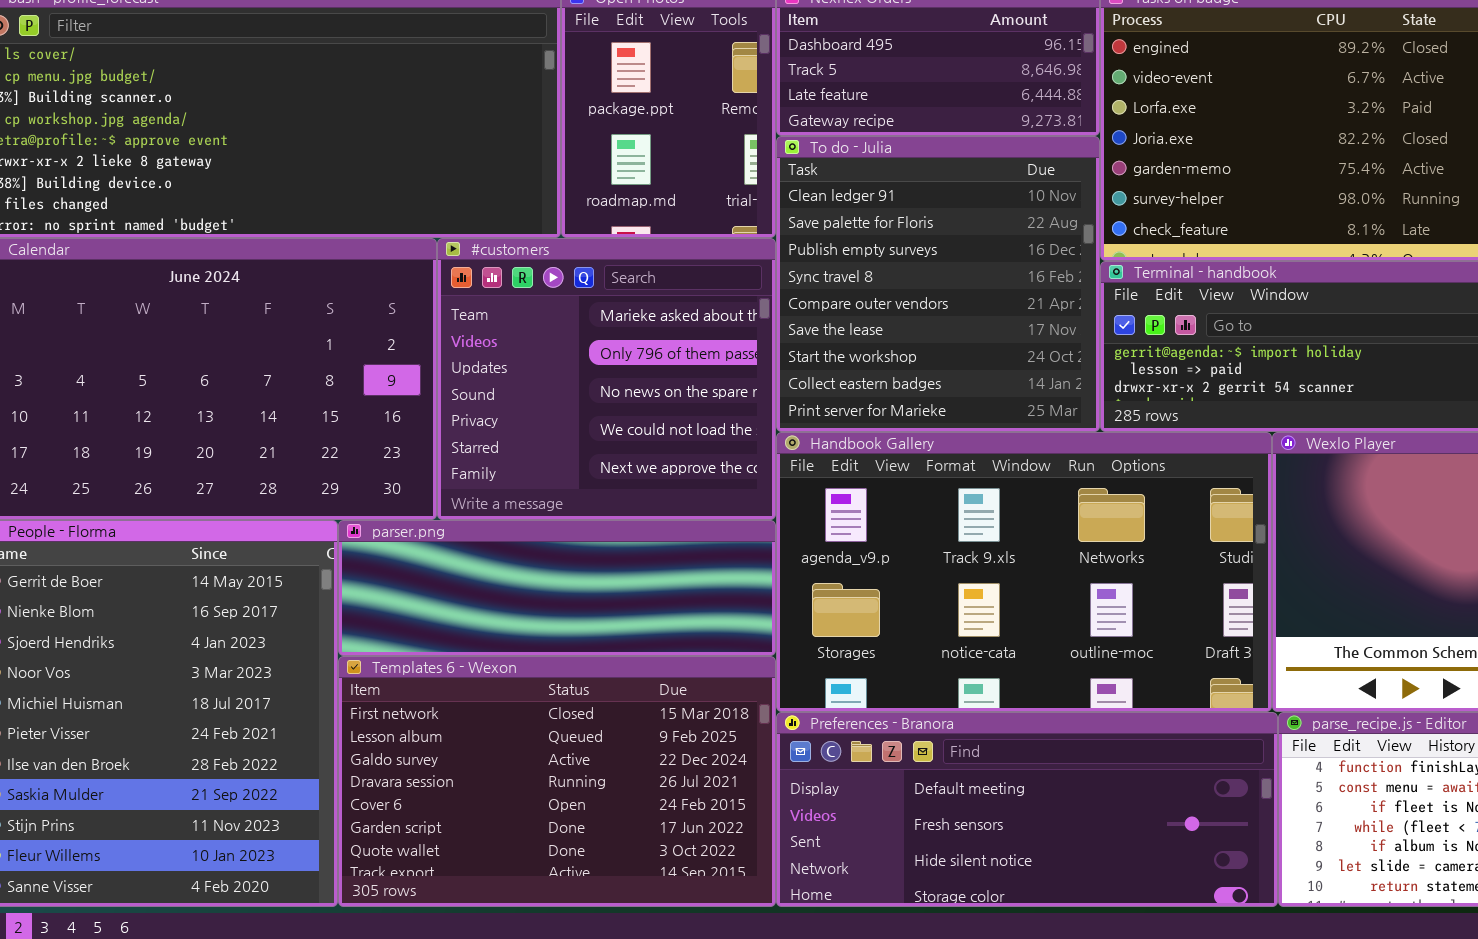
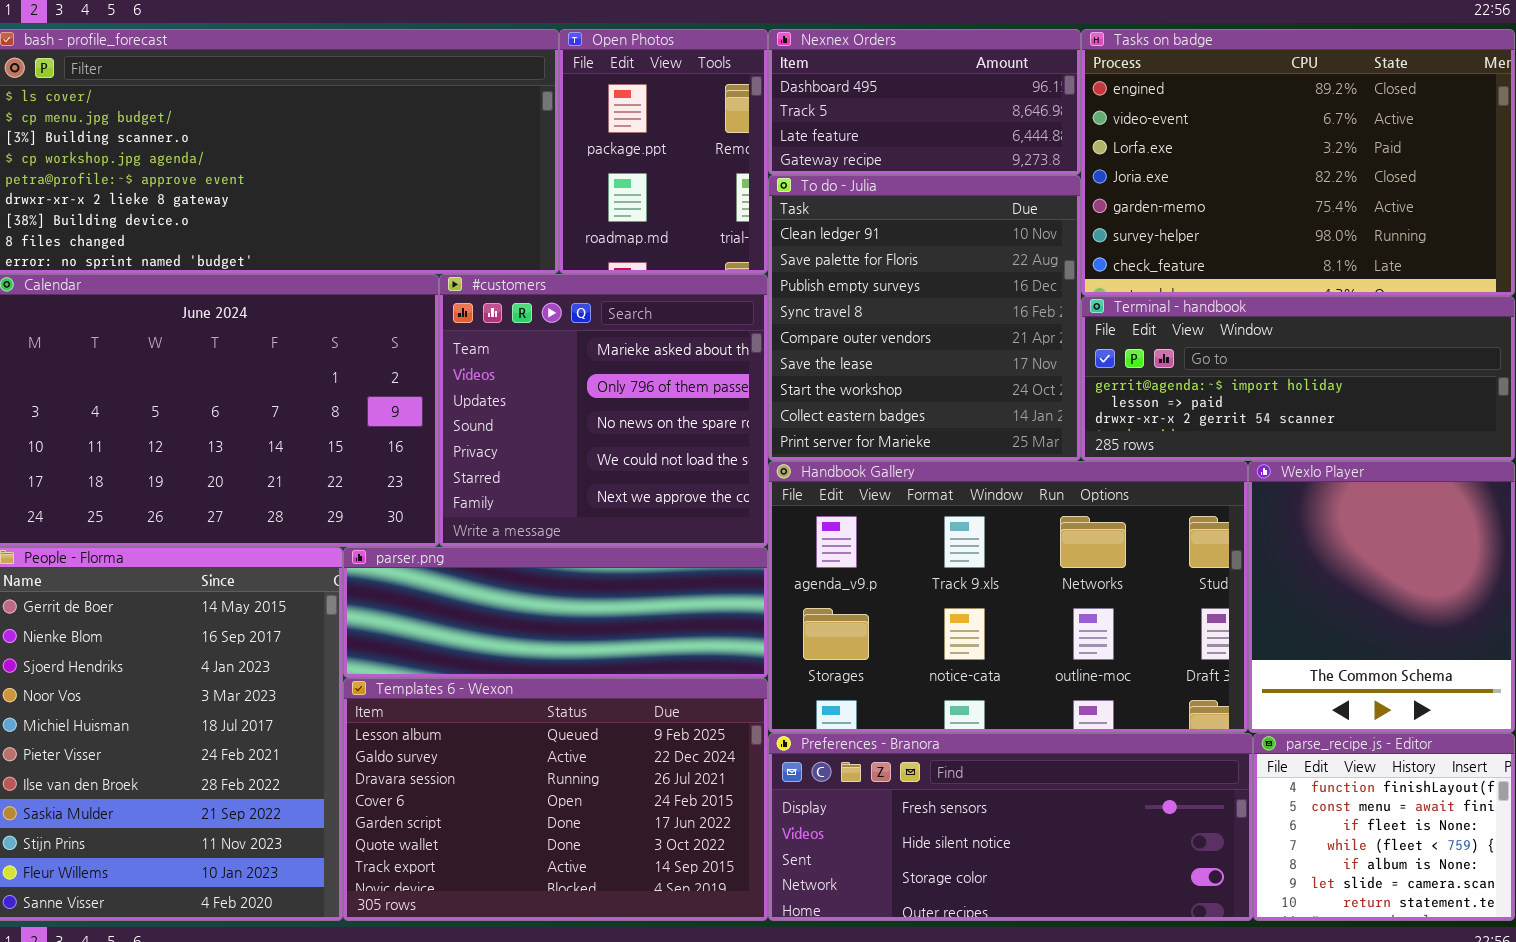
Templates 6 - Wexon: [338,656,776,907] -> [343,678,768,921], scrolled down 1 row
Preferences - Branora: [776,712,1278,907] -> [768,733,1253,921], scrolled down 1 row

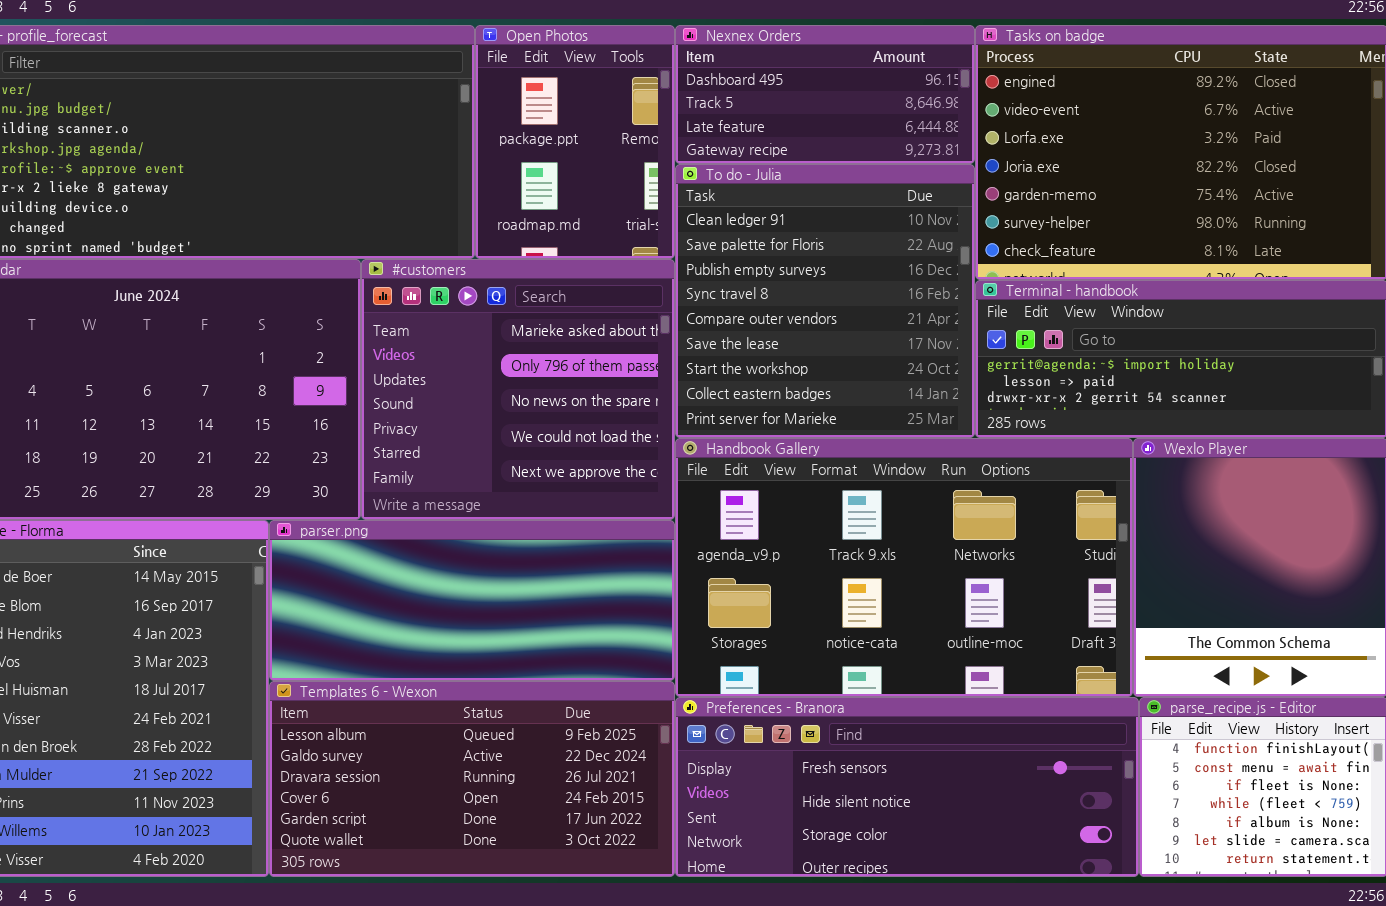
parser.png: [343,547,768,678] -> [269,520,675,681], resized
Templates 6 - Wexon: [343,678,768,921] -> [269,681,675,877], resized

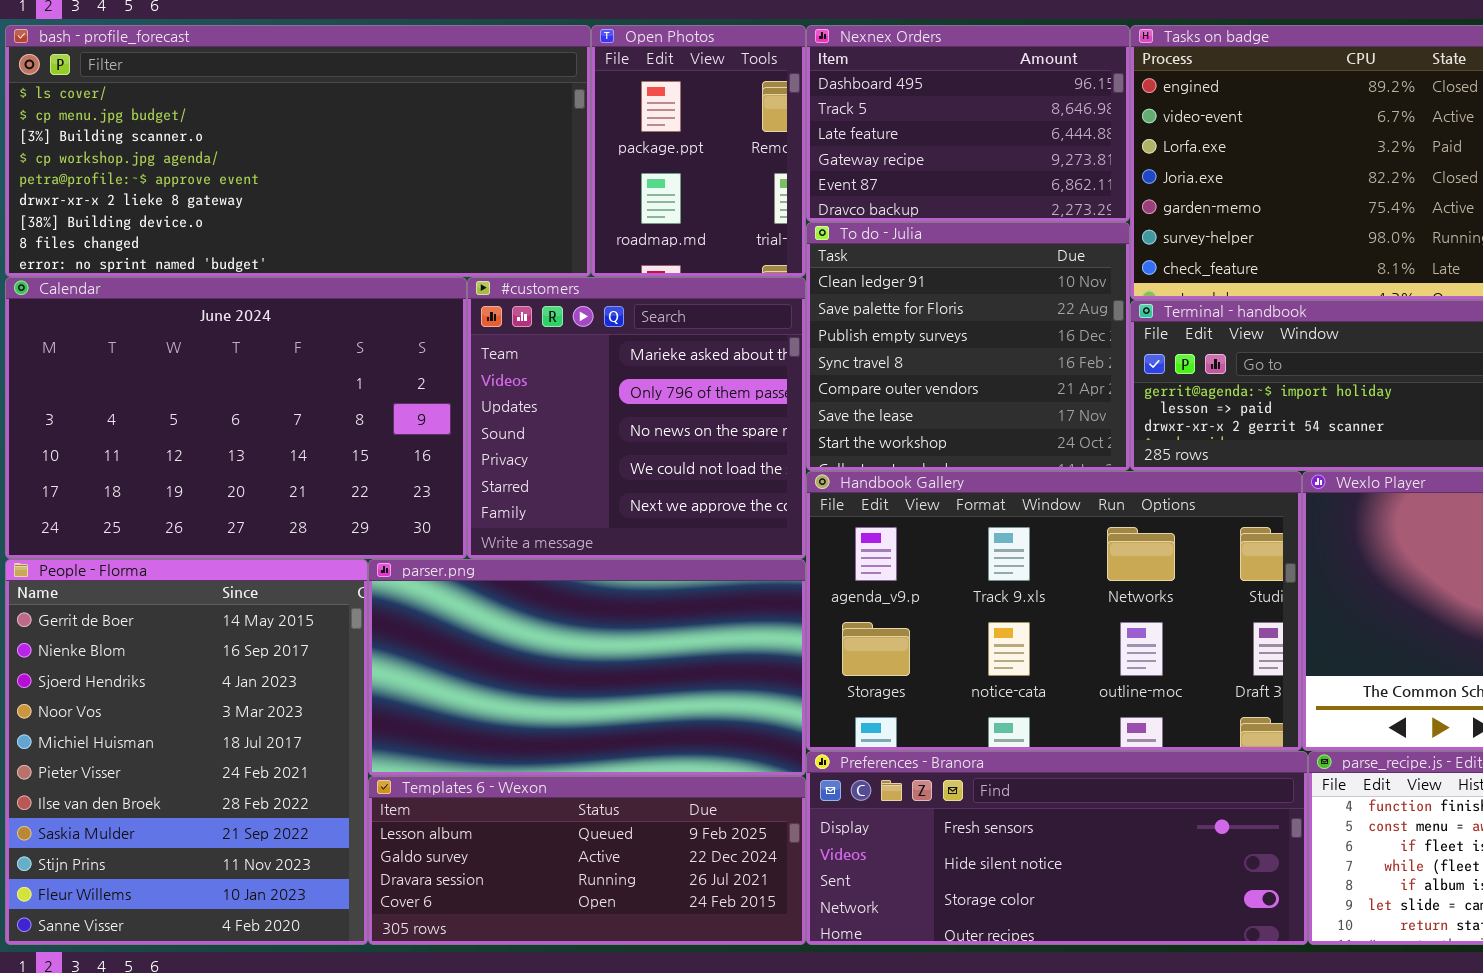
Nexnex Orders: [675,25,975,164] -> [806,25,1130,222], resized
To do - Julia: [675,164,975,438] -> [806,222,1130,471], resized
parser.png: [269,520,675,681] -> [368,559,806,776], resized
Templates 6 - Wexon: [269,681,675,877] -> [368,776,806,945], resized

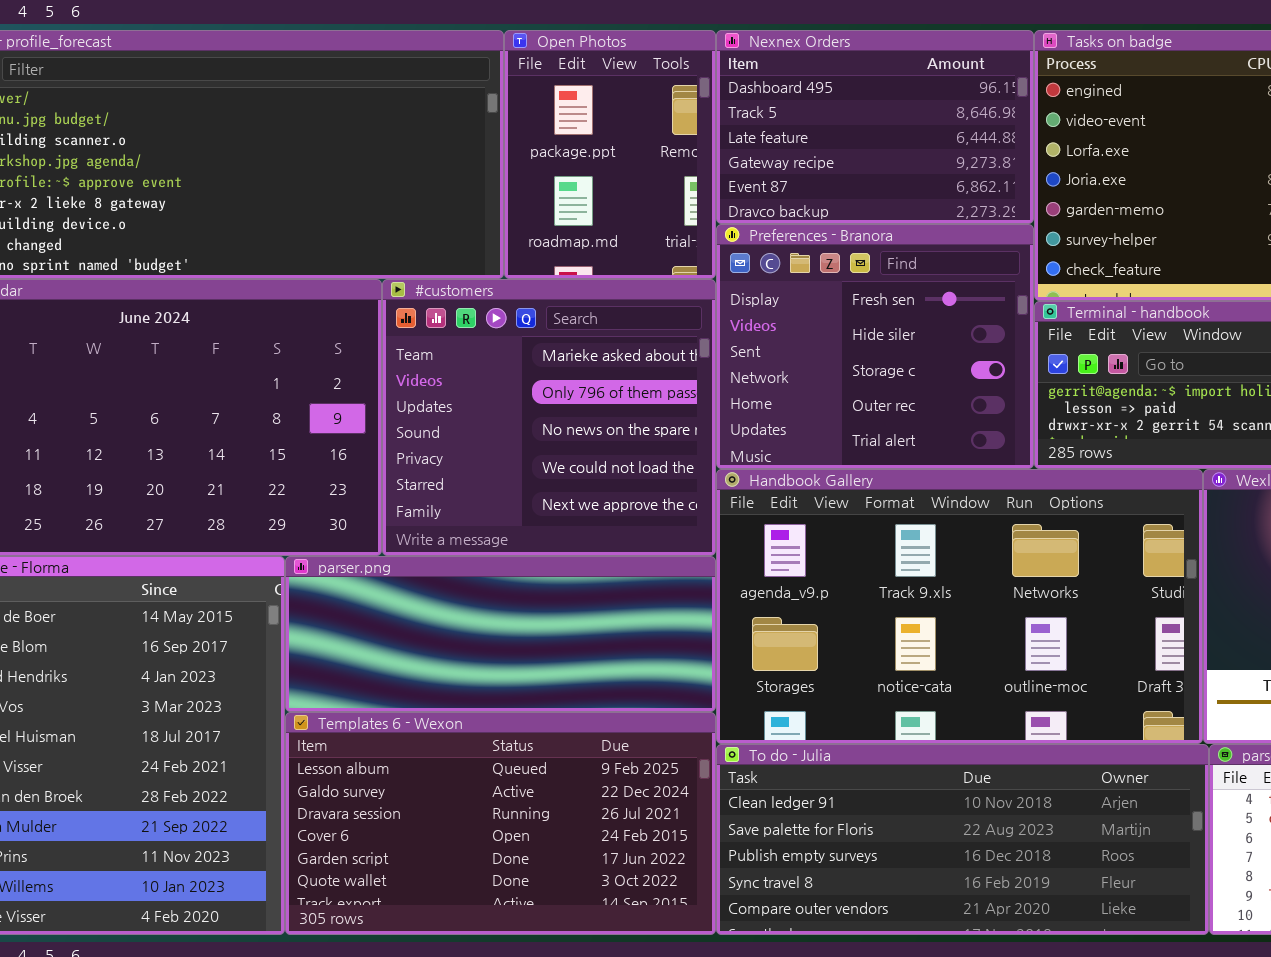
To do - Julia: [806,222,1130,471] -> [716,744,1209,935], moved, resized
parser.png: [368,559,806,776] -> [285,556,716,712], resized
Preferences - Branora: [806,751,1308,945] -> [716,224,1034,469], moved, resized
Templates 6 - Wexon: [368,776,806,945] -> [285,712,716,935], resized

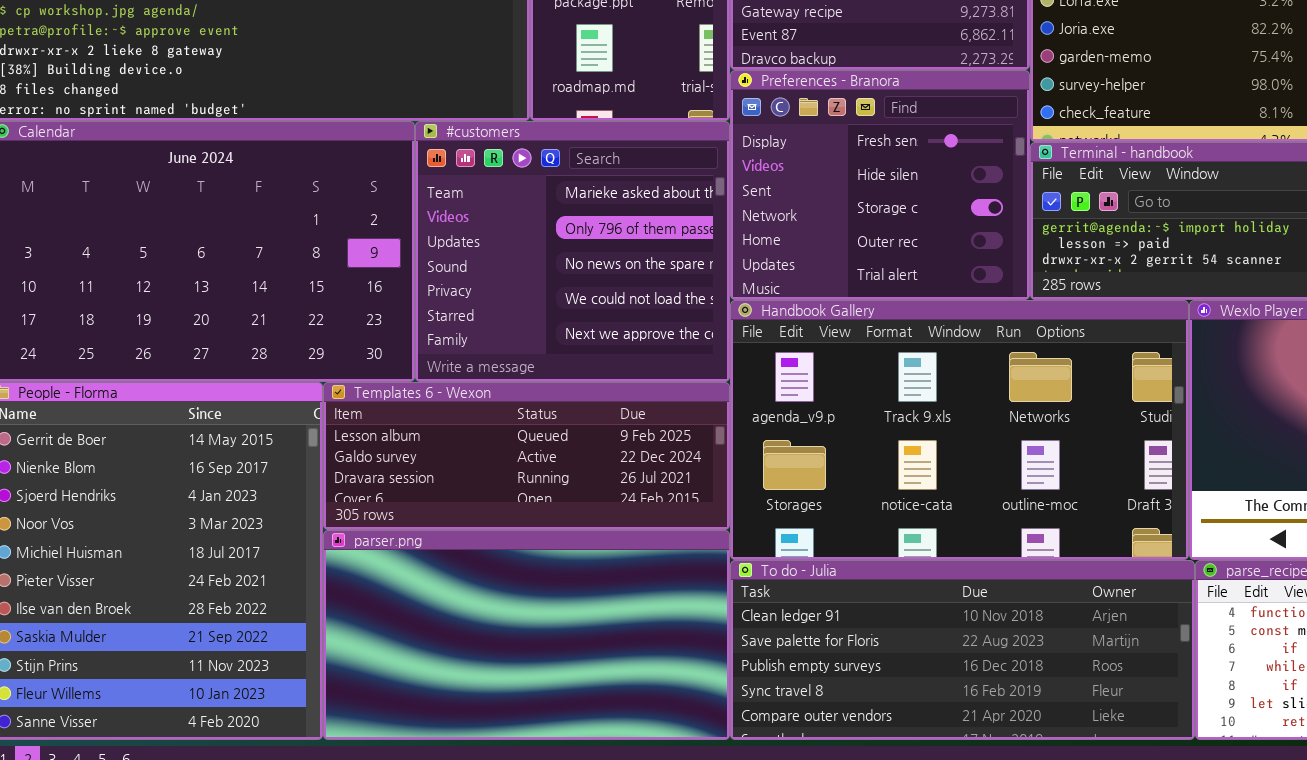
parser.png: [285,556,716,712] -> [323,530,730,740], moved, resized
Templates 6 - Wexon: [285,712,716,935] -> [323,382,730,530], moved, resized

